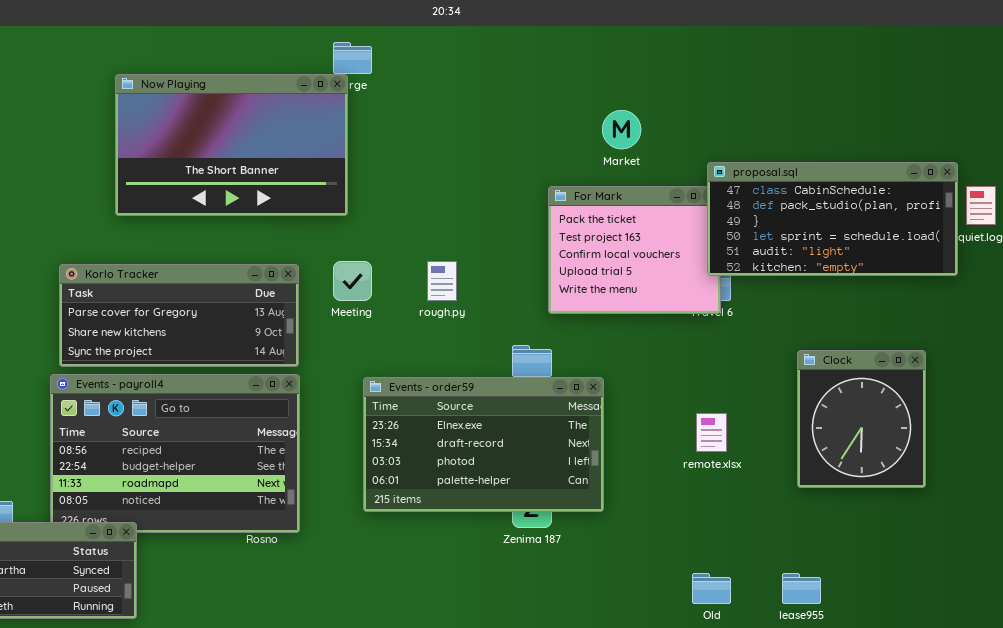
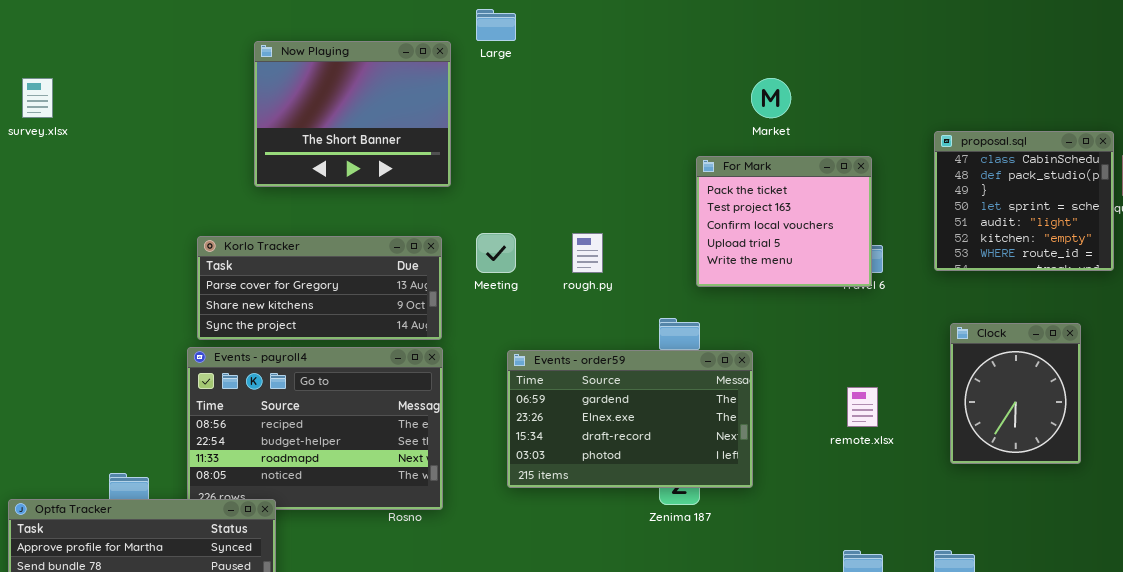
Now Playing: [115,74,348,216] -> [254,41,451,187], resized
proposal.sql: [707,162,958,276] -> [934,131,1114,271], resized
Events - order59: [363,377,604,512] -> [507,350,753,488], scrolled up 1 row

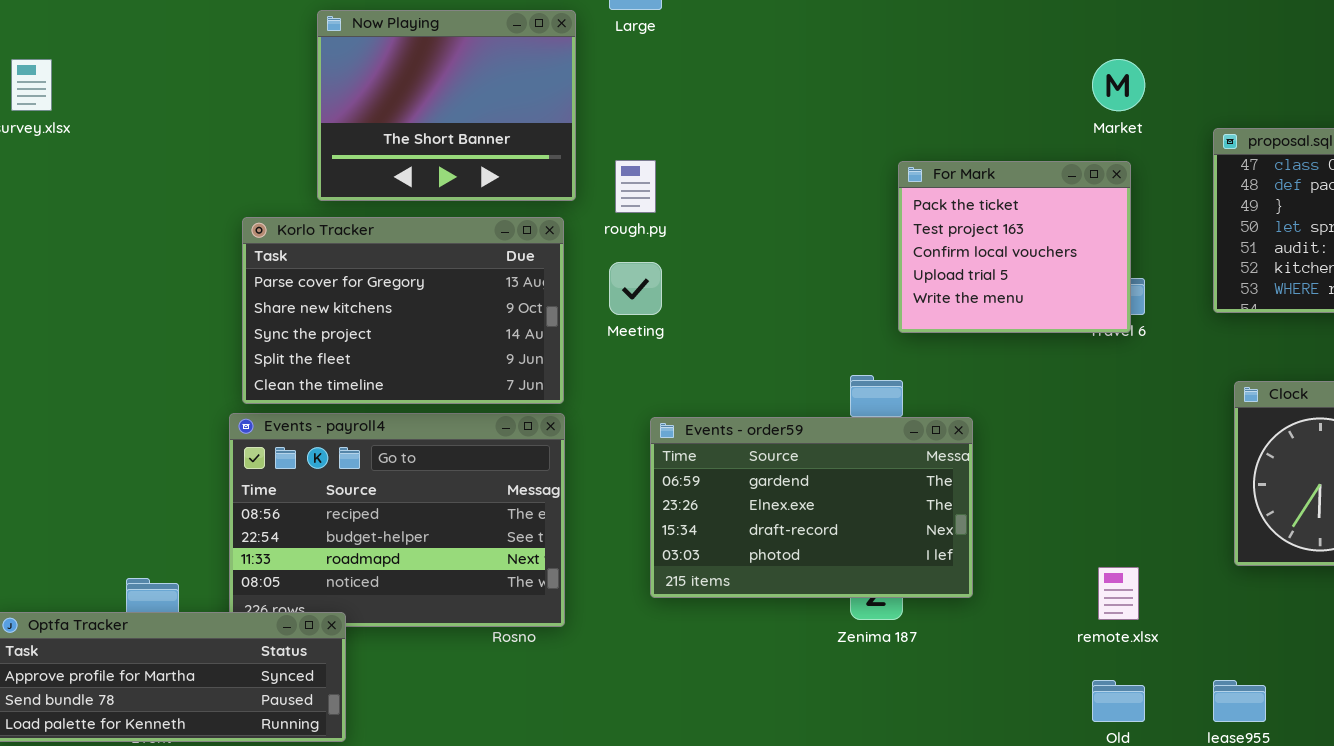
Market: [751,78,791,118] -> [1092,59,1145,111], moved
rough.py: [572,233,603,273] -> [615,160,656,213], moved
Korlo Tracker: [197,236,442,340] -> [242,217,564,404], resized
remote.xlsx: [847,387,878,427] -> [1098,567,1139,620], moved

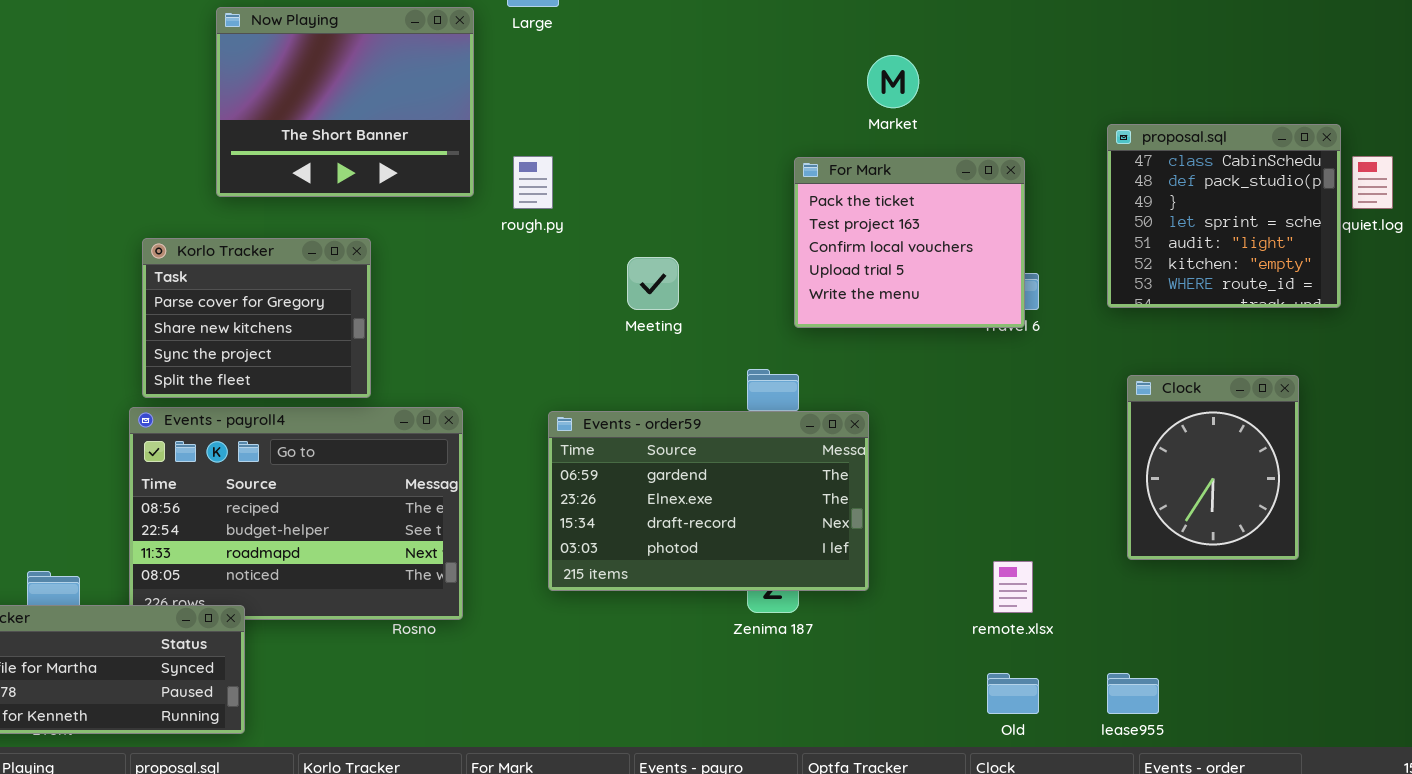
Market: [1092,59,1145,111] -> [867,55,919,108], moved
Korlo Tracker: [242,217,564,404] -> [142,238,371,398], resized
Meeting: [609,262,662,315] -> [627,257,679,310], moved

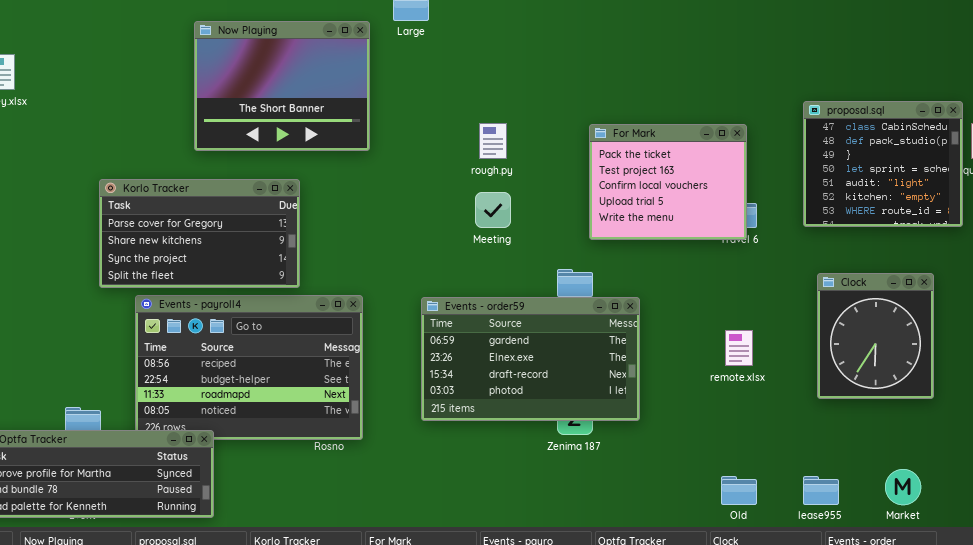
Market: [867,55,919,108] -> [885,469,921,505], moved
rough.py: [513,156,553,209] -> [479,123,507,159], moved
Korlo Tracker: [142,238,371,398] -> [99,179,300,288], resized
remote.xlsx: [993,561,1033,613] -> [725,330,753,366], moved

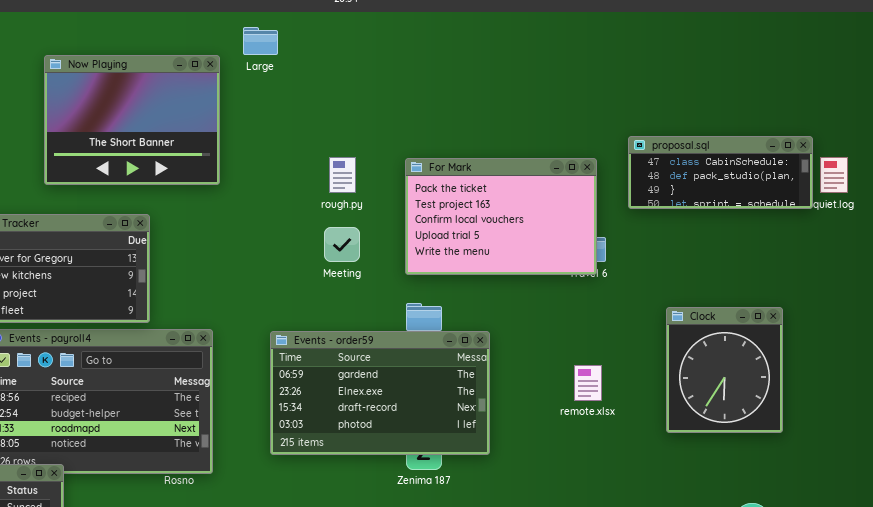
proposal.sql: [803,101,963,227] -> [628,136,813,209], resized
For Mark: [589,124,747,240] -> [405,158,597,275], resized

